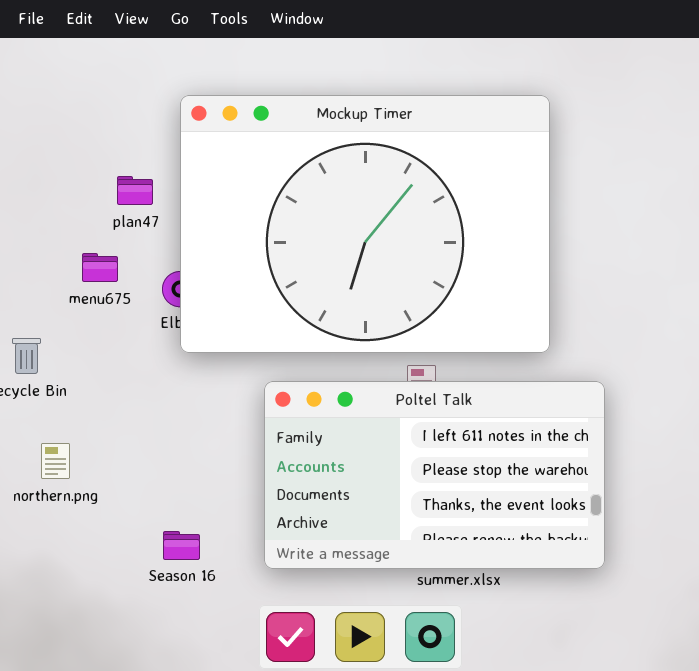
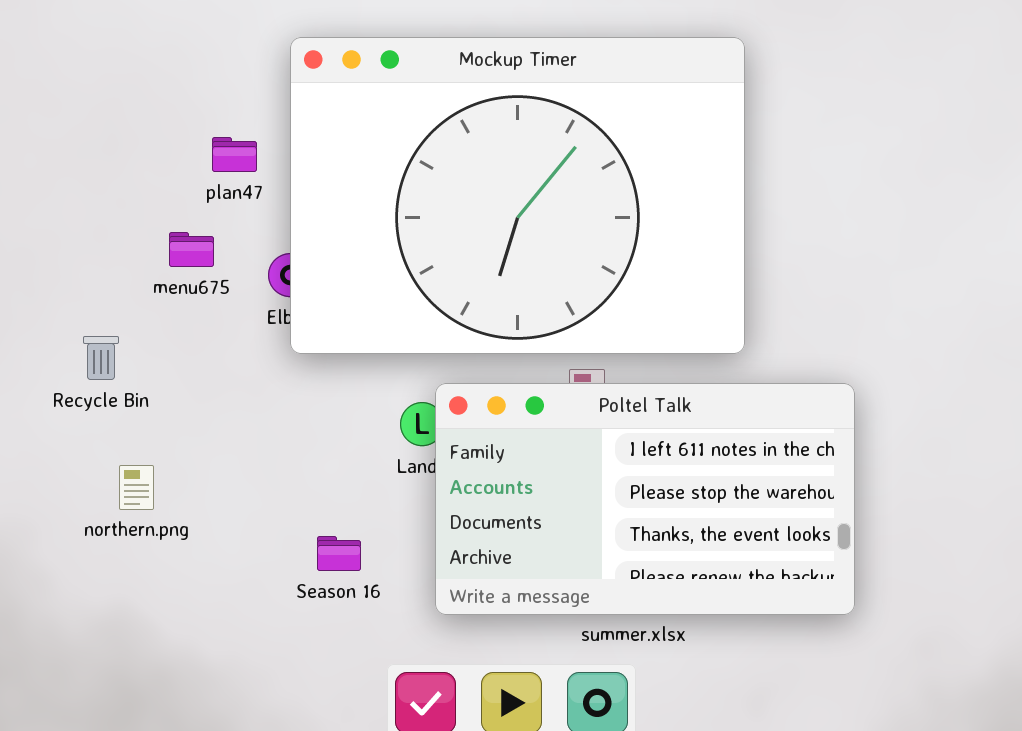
Poltel Talk: [264,381,605,569] -> [435,383,855,615], moved
Season 16: [163,531,200,560] -> [317,536,361,571], moved

